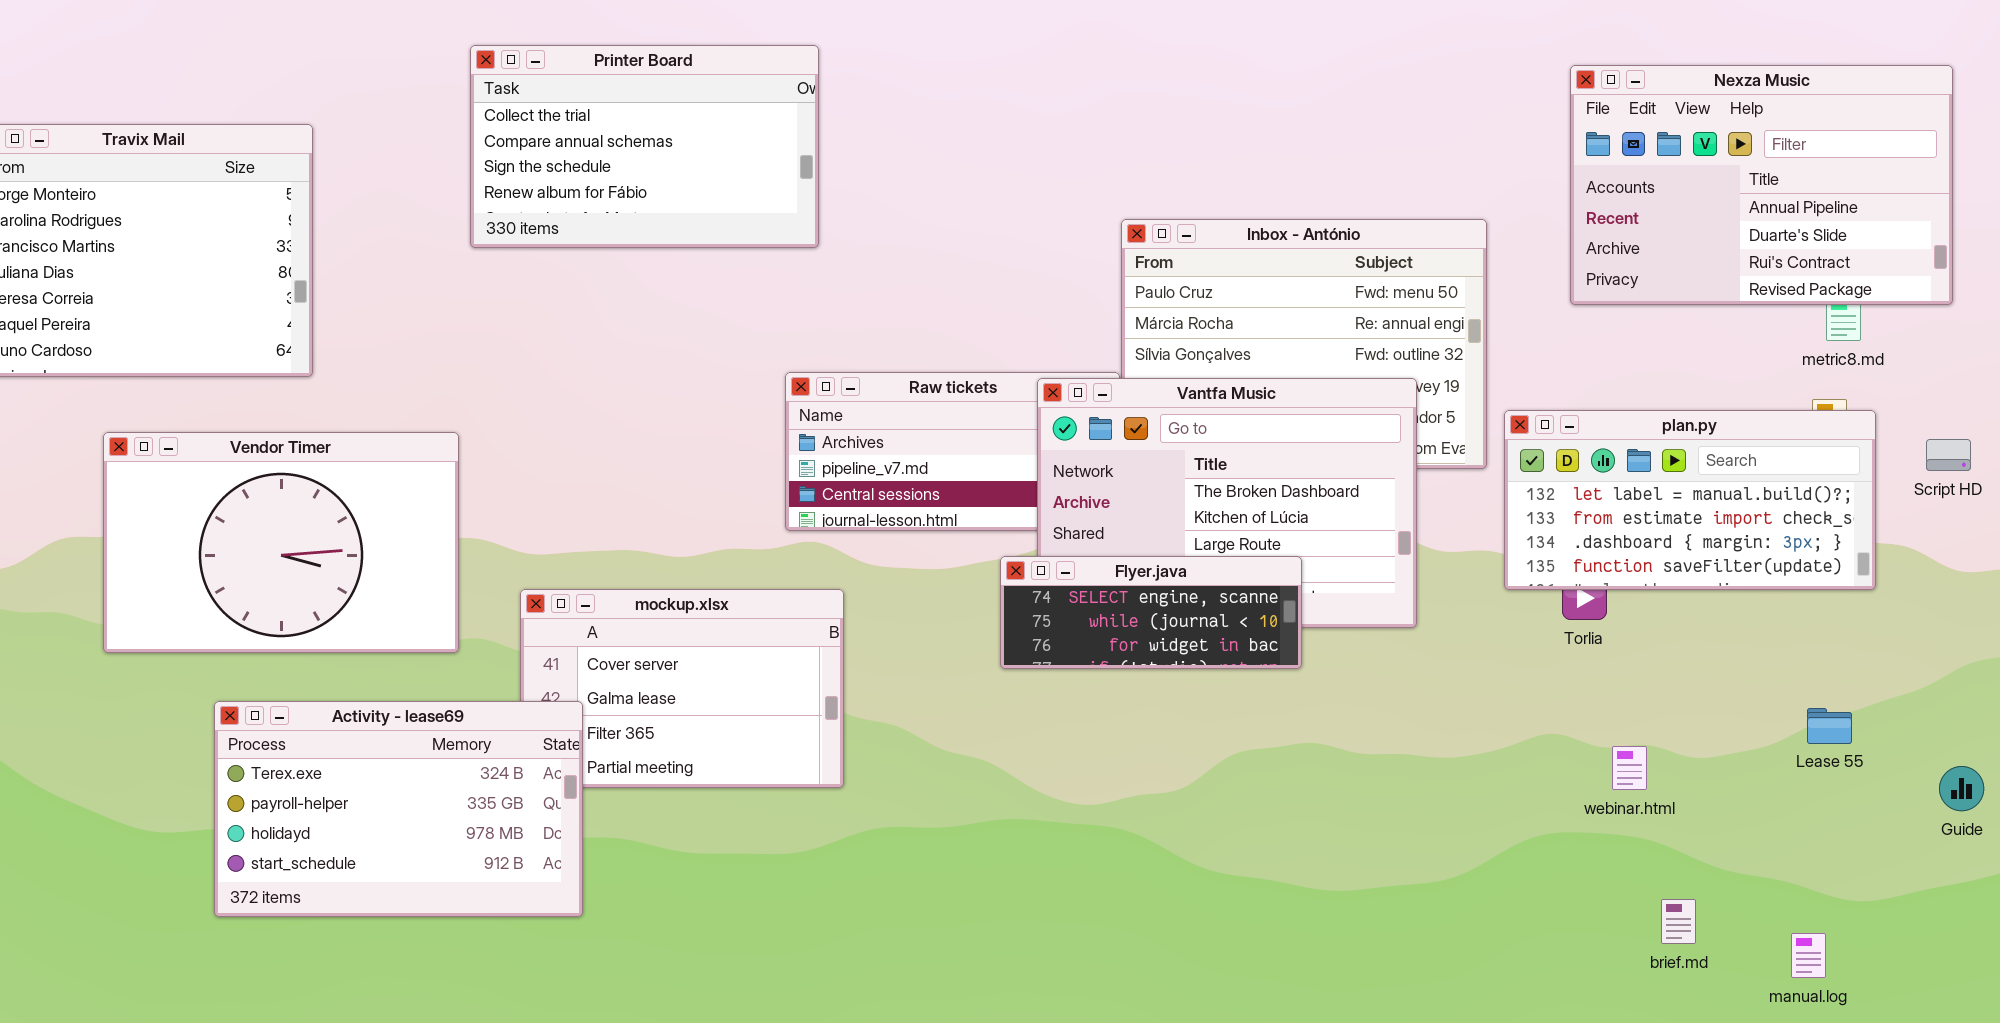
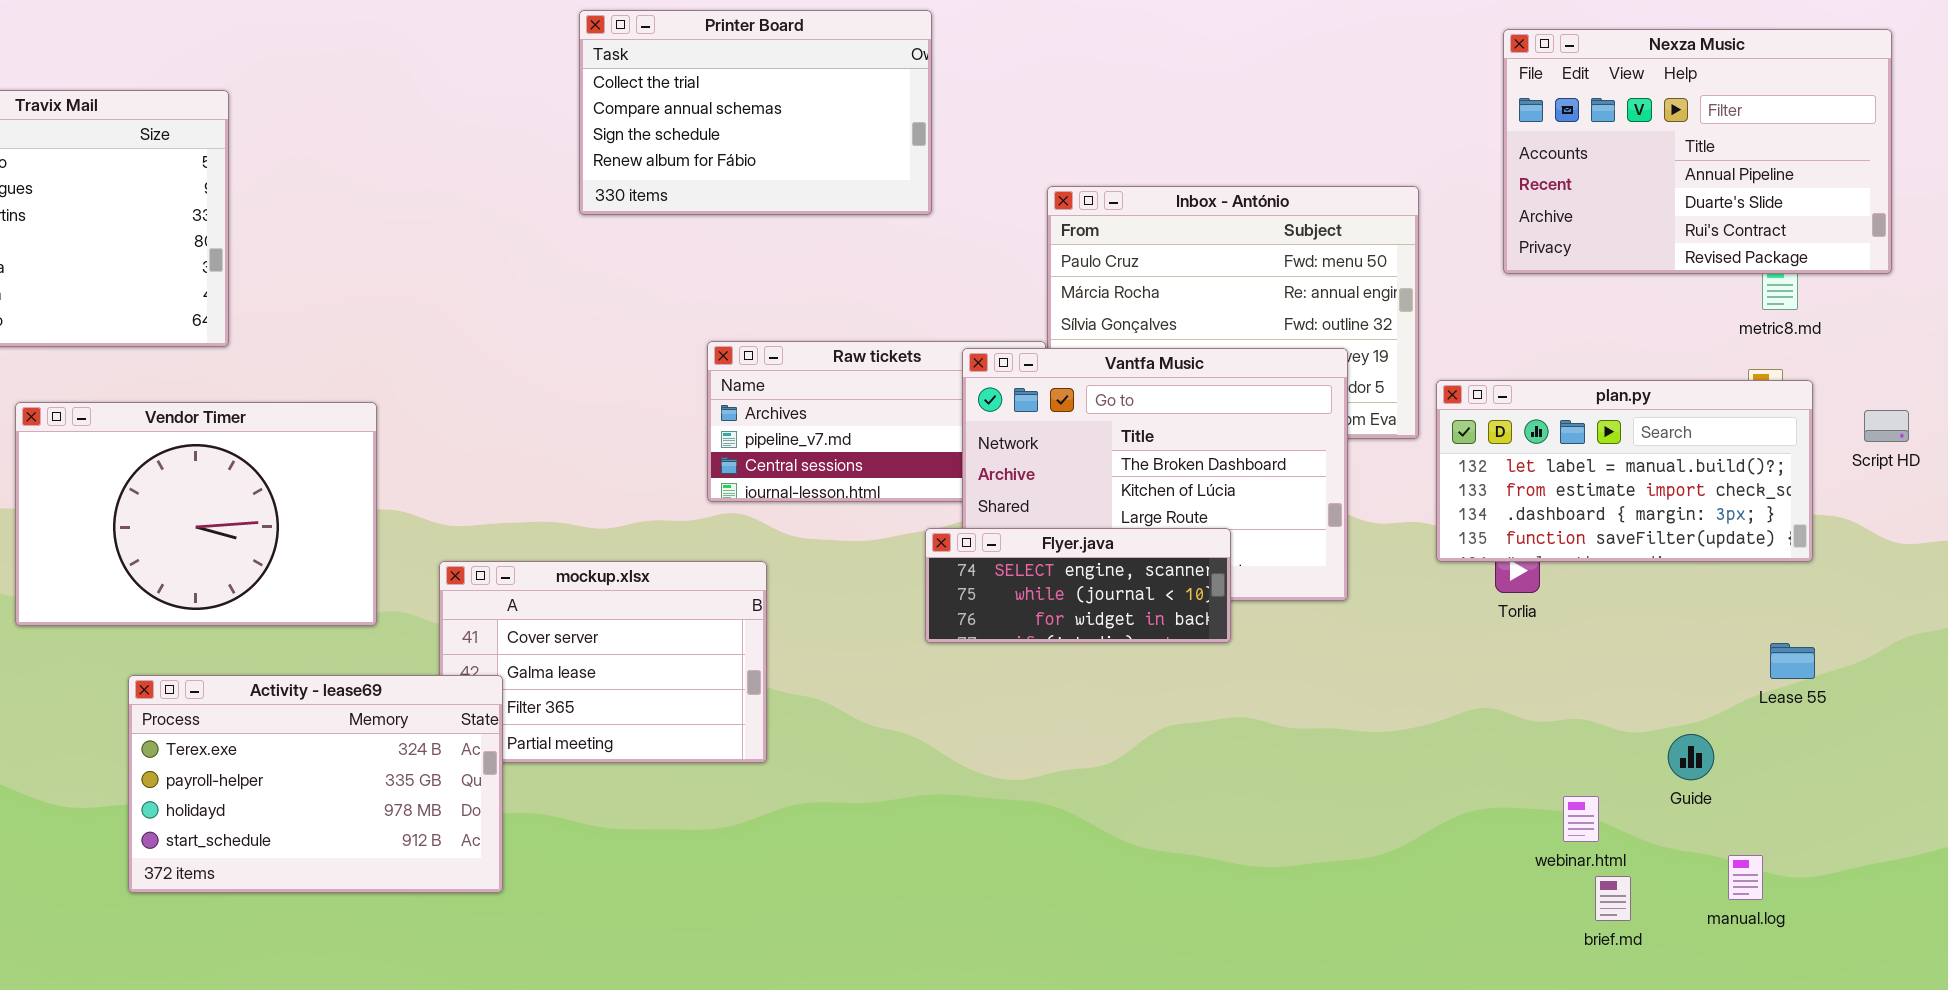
Printer Board: [470,45,819,248] -> [579,10,932,215], moved
Lease 55: [1807,708,1852,744] -> [1770,643,1815,679], moved
webinar.html: [1612,746,1647,790] -> [1563,796,1599,842], moved
Guide: [1939,766,1984,811] -> [1668,734,1714,780], moved
manual.log: [1791,933,1826,978] -> [1728,855,1763,900], moved

